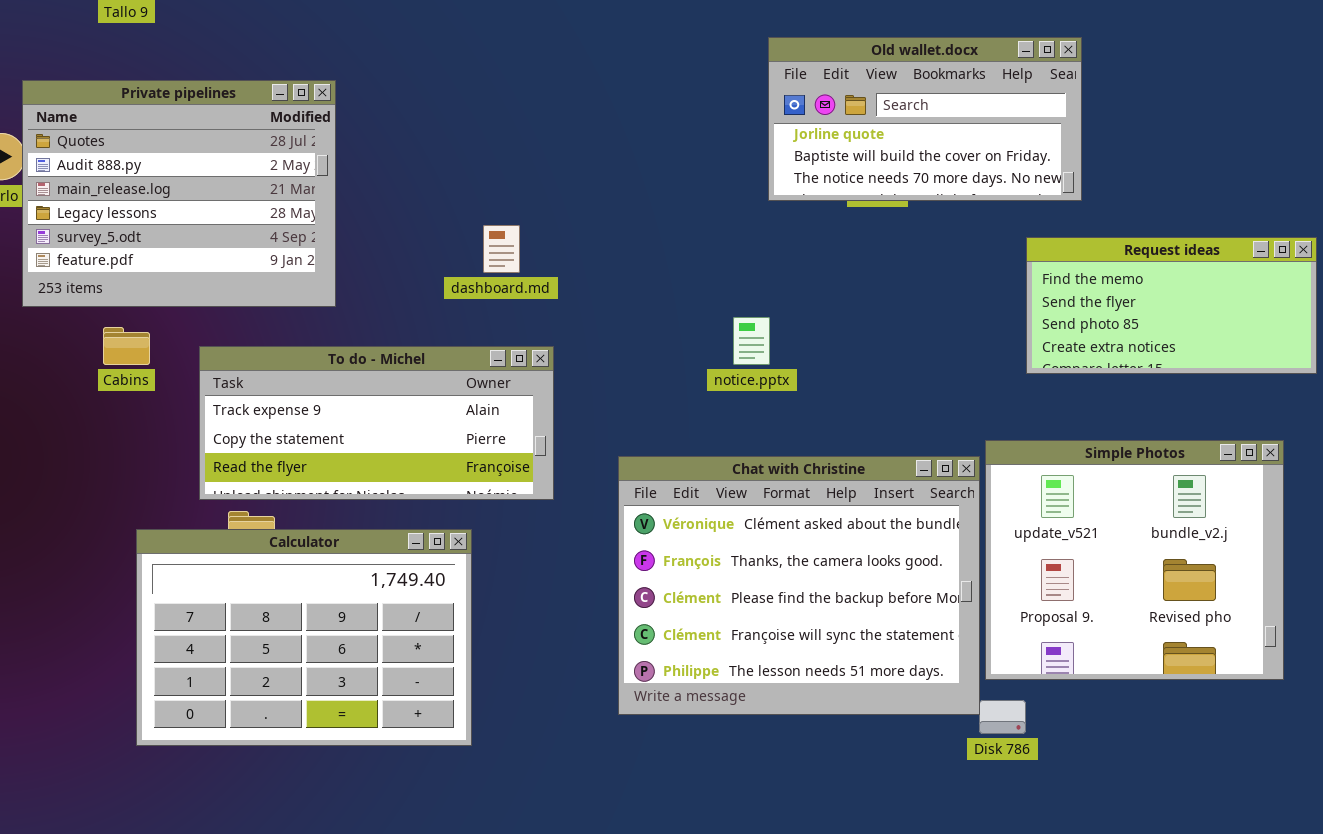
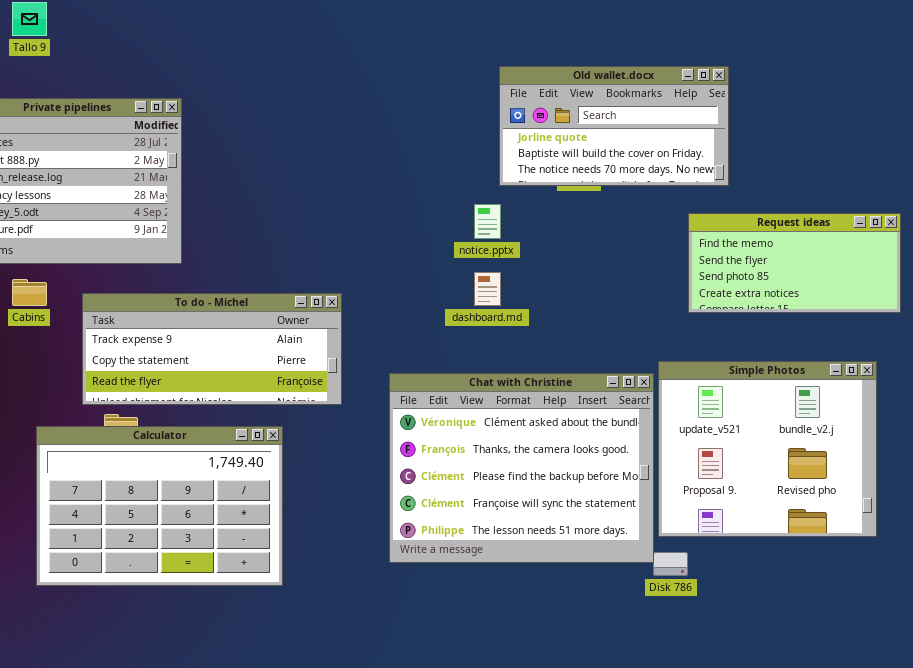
dashboard.md: [483,225,520,273] -> [474,272,501,306], moved
notice.pptx: [733,317,770,365] -> [474,204,501,239], moved

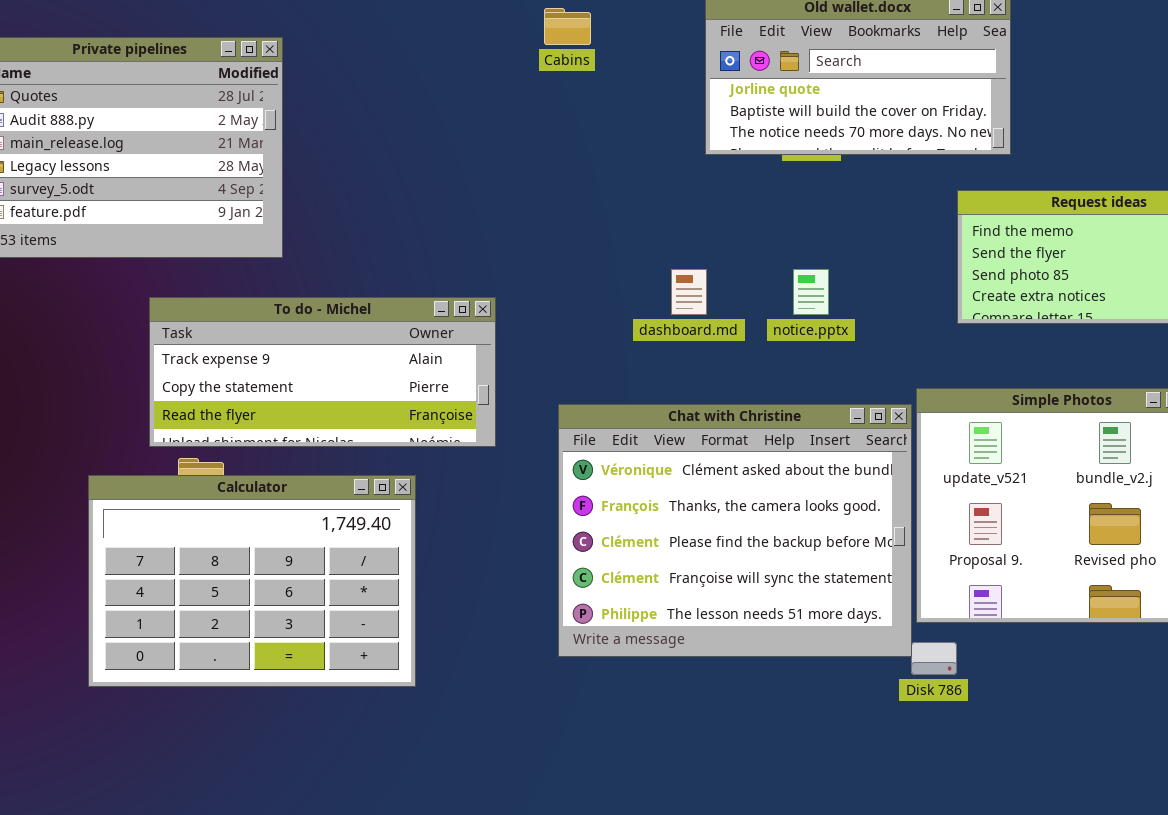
notice.pptx: [474,204,501,239] -> [793,269,829,315], moved
Cabins: [12,279,47,306] -> [544,8,591,45], moved

